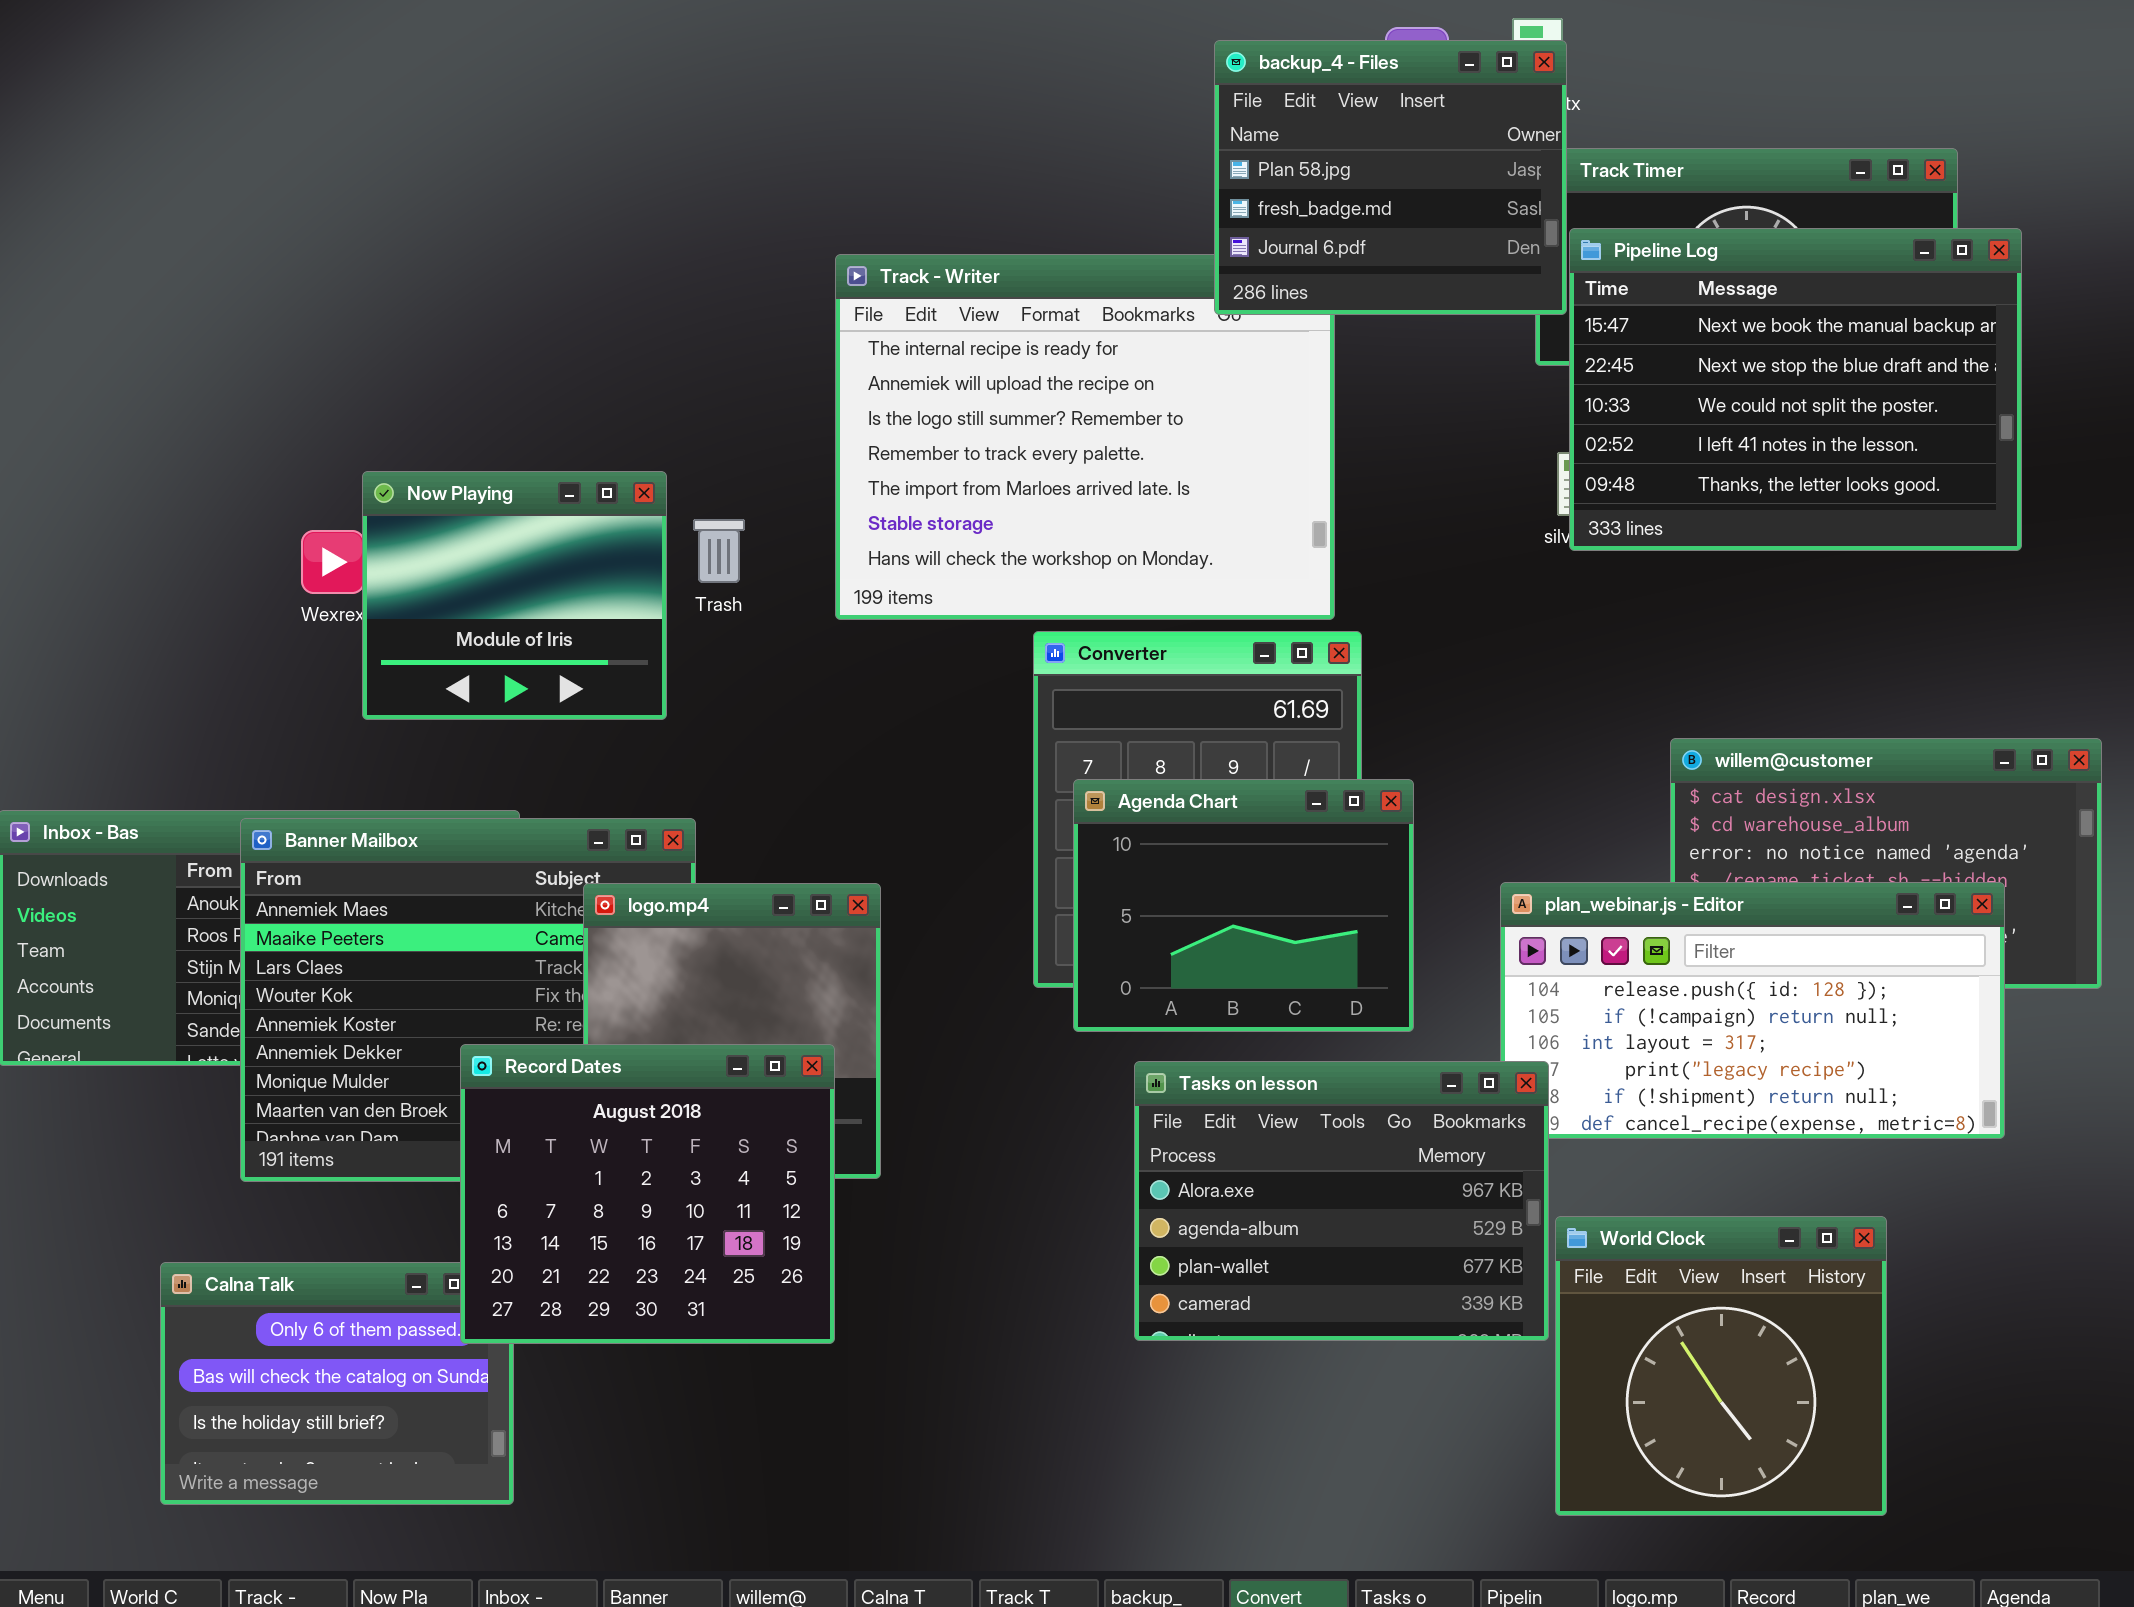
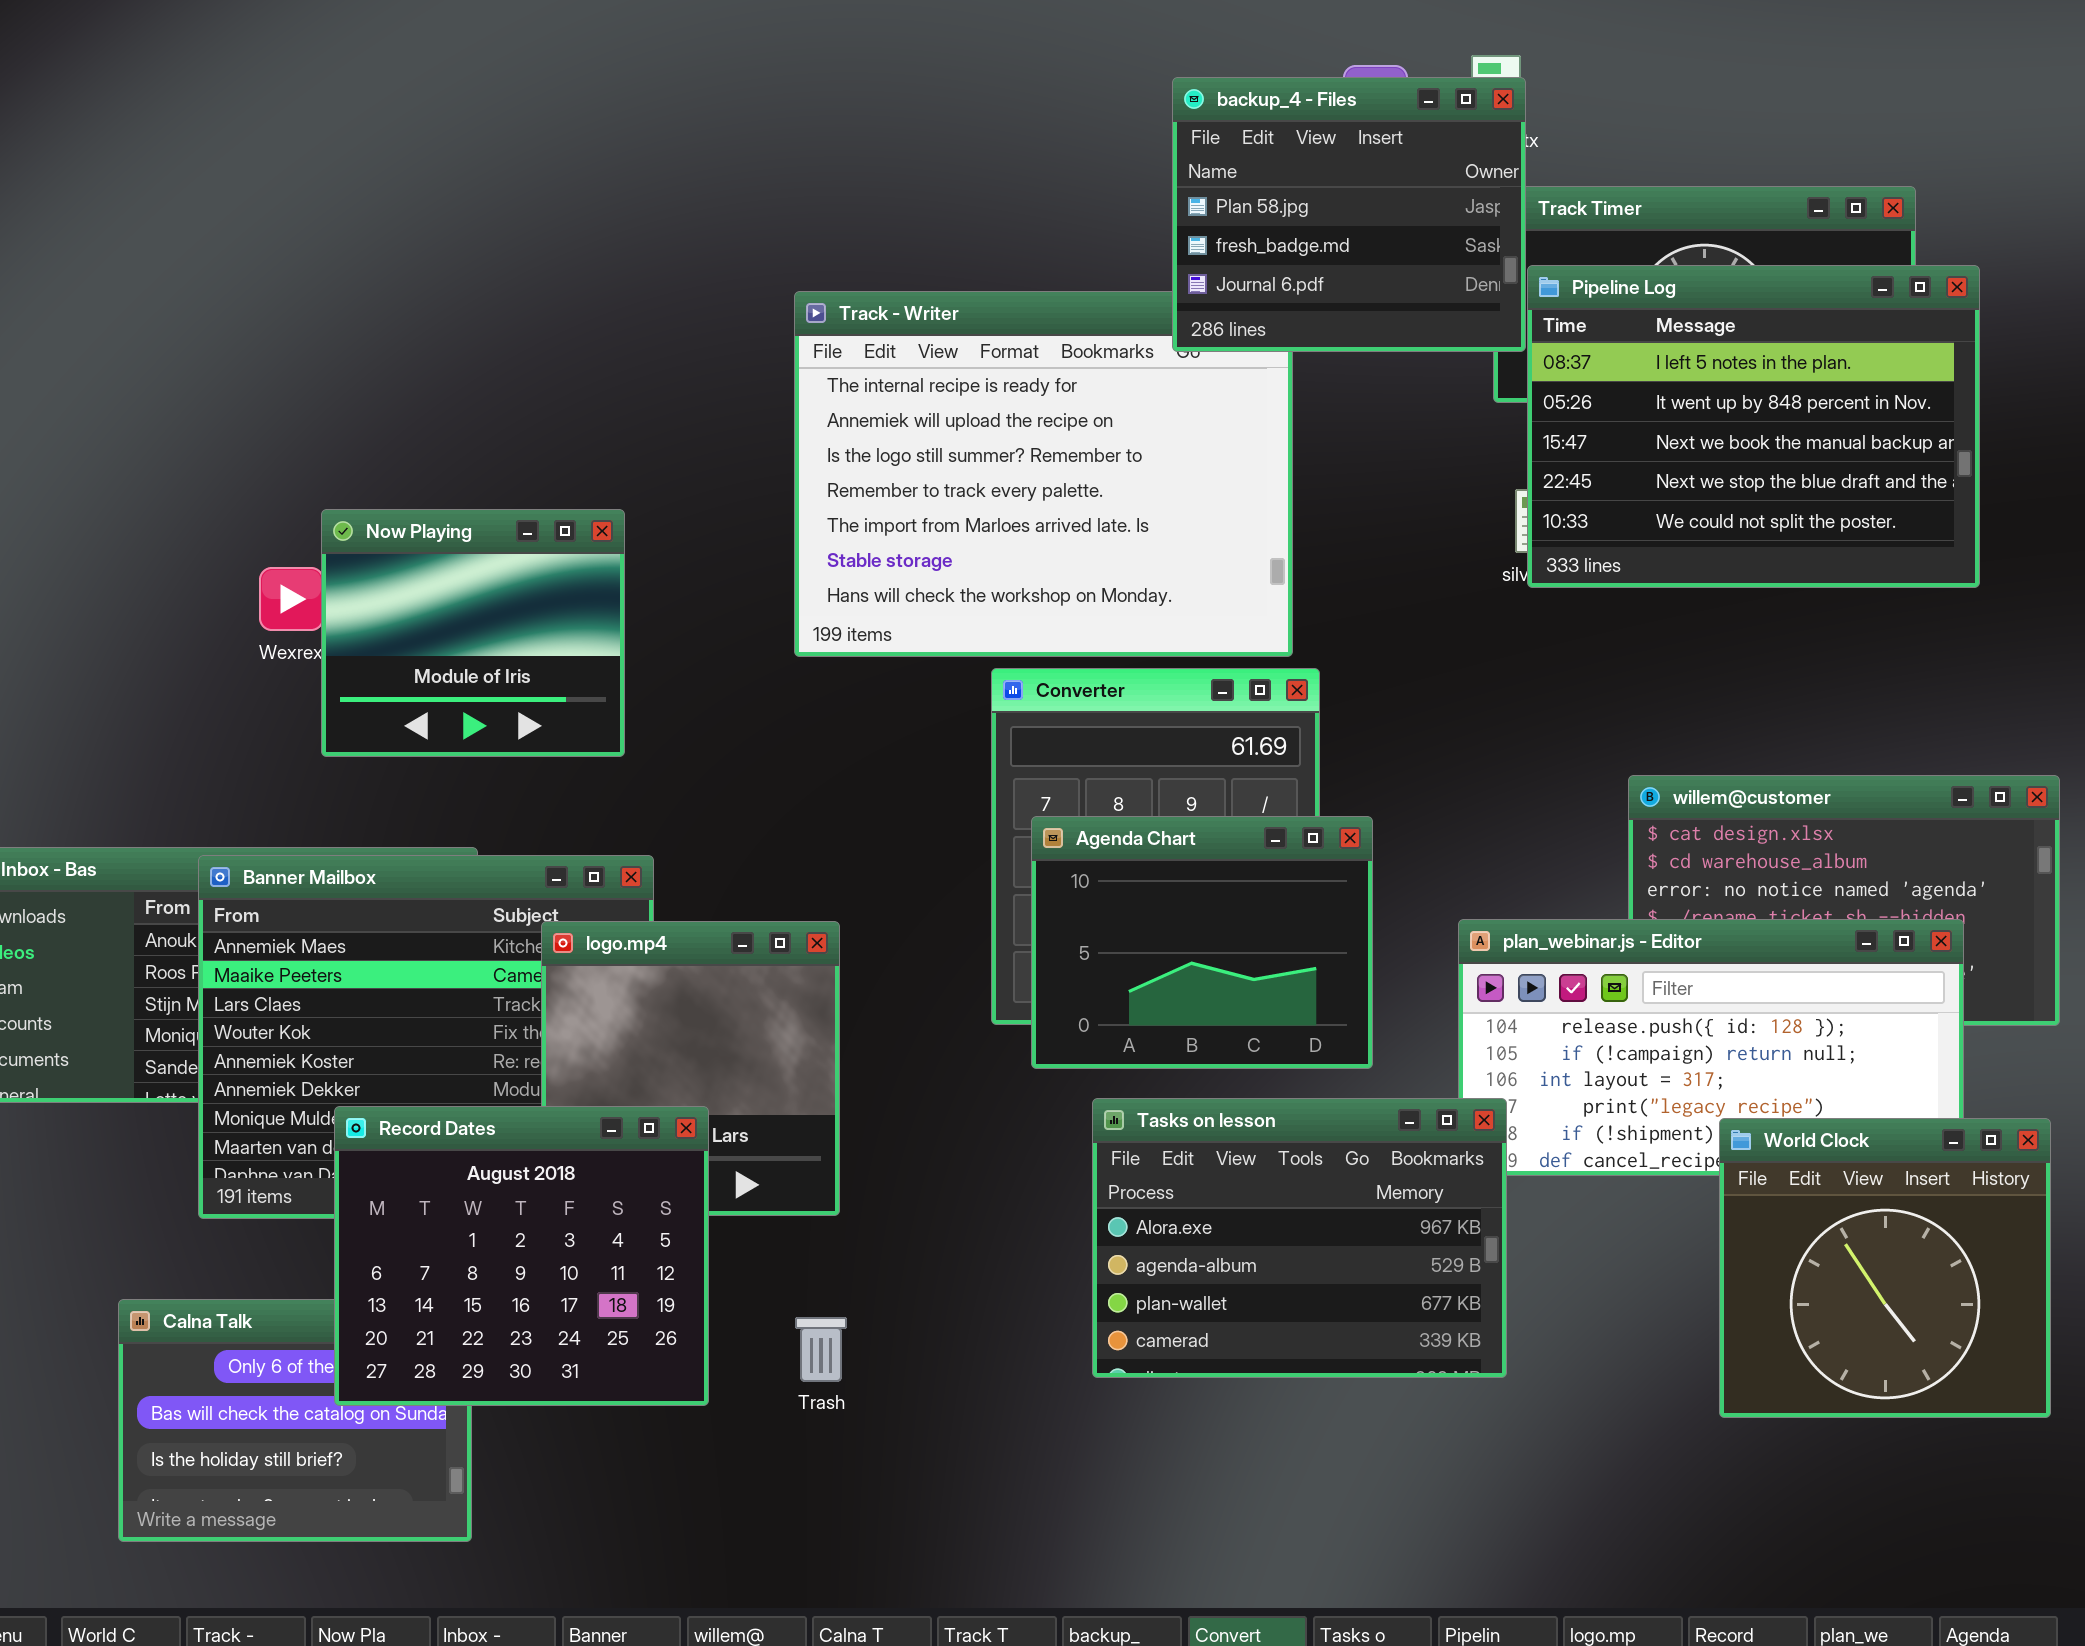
Pipeline Log: [1569,228,2022,551] -> [1527,265,1980,588], scrolled up 2 rows
Trash: [693,519,745,583] -> [795,1317,847,1382], moved
Record Dates: [460,1044,835,1344] -> [334,1106,709,1406], moved
World Clock: [1555,1216,1887,1516] -> [1719,1118,2051,1418], moved

